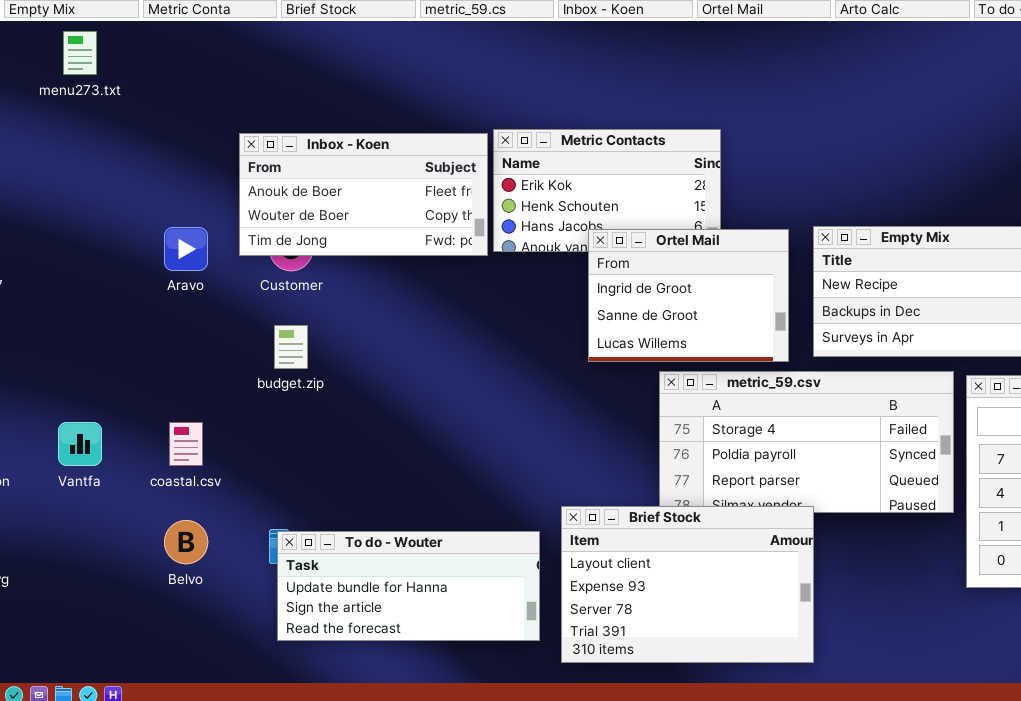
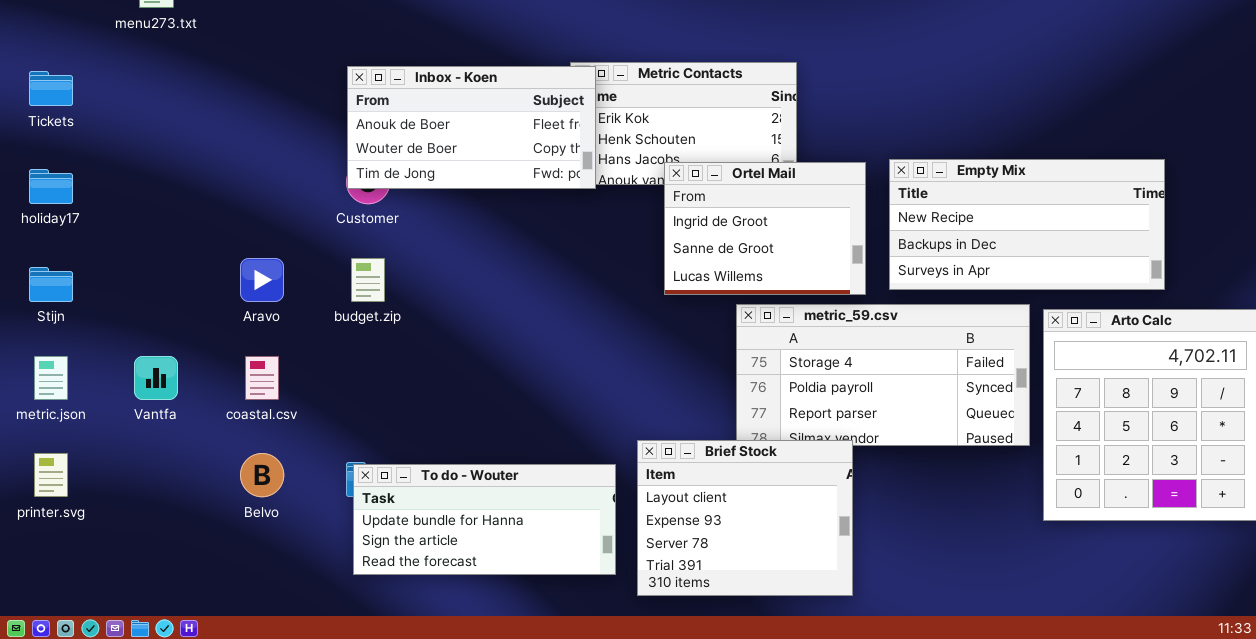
Inbox - Koen: [239,133,488,256] -> [347,66,596,189], moved
Aravo: [164,227,208,271] -> [240,258,284,302], moved
Brief Stock: [561,506,814,663] -> [637,440,853,596], resized

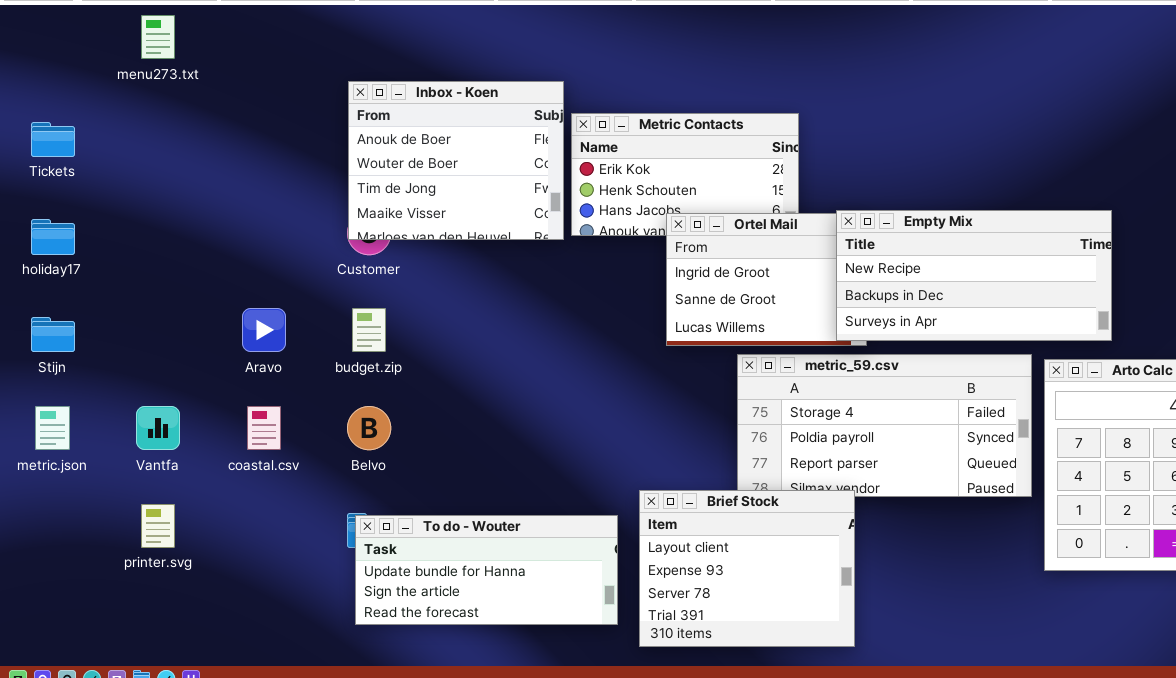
Inbox - Koen: [347,66,596,189] -> [348,81,564,240], resized
Empty Mix: [889,159,1165,290] -> [836,210,1112,341], moved
printer.svg: [34,453,68,497] -> [141,504,175,548], moved
Belvo: [240,453,284,497] -> [347,406,391,450], moved

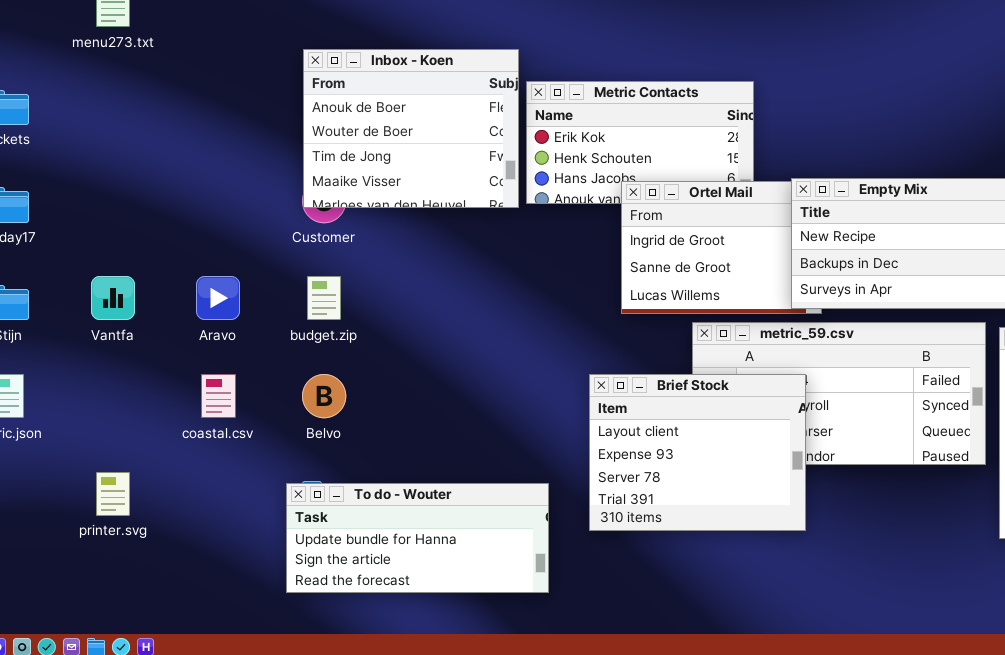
Vantfa: [136,406,180,450] -> [91,276,135,320], moved
Brief Stock: [639,490,855,647] -> [589,374,806,531], moved
To do - Wouter: [355,515,618,625] -> [286,483,549,593], moved

